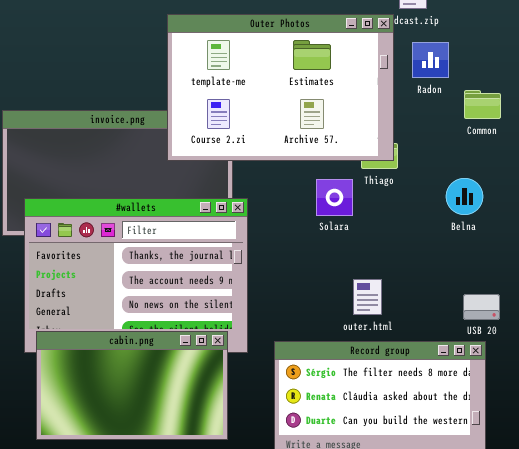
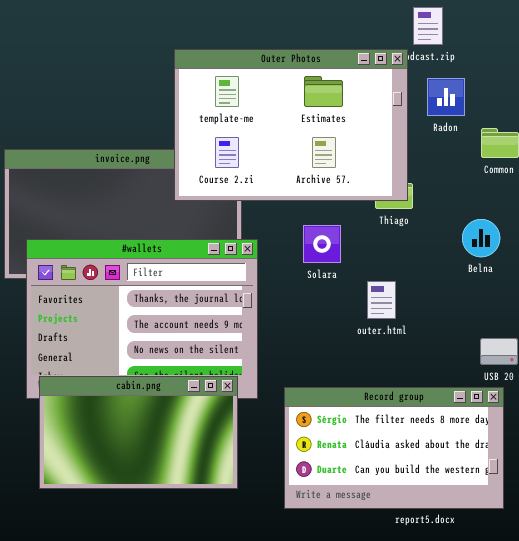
Solara: [316,179,353,216] -> [303,225,341,263], moved
outer.html: [353,279,382,315] -> [367,281,396,319], moved

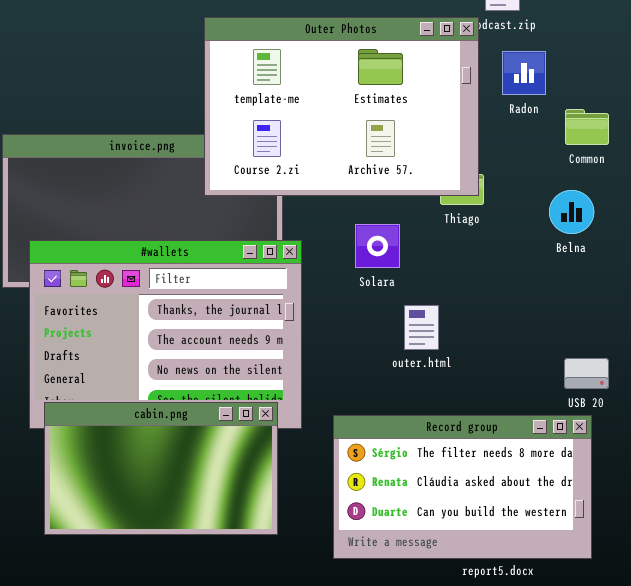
Belna: [462,219,500,257] -> [549,190,594,234], moved
outer.html: [367,281,396,319] -> [404,305,439,350], moved

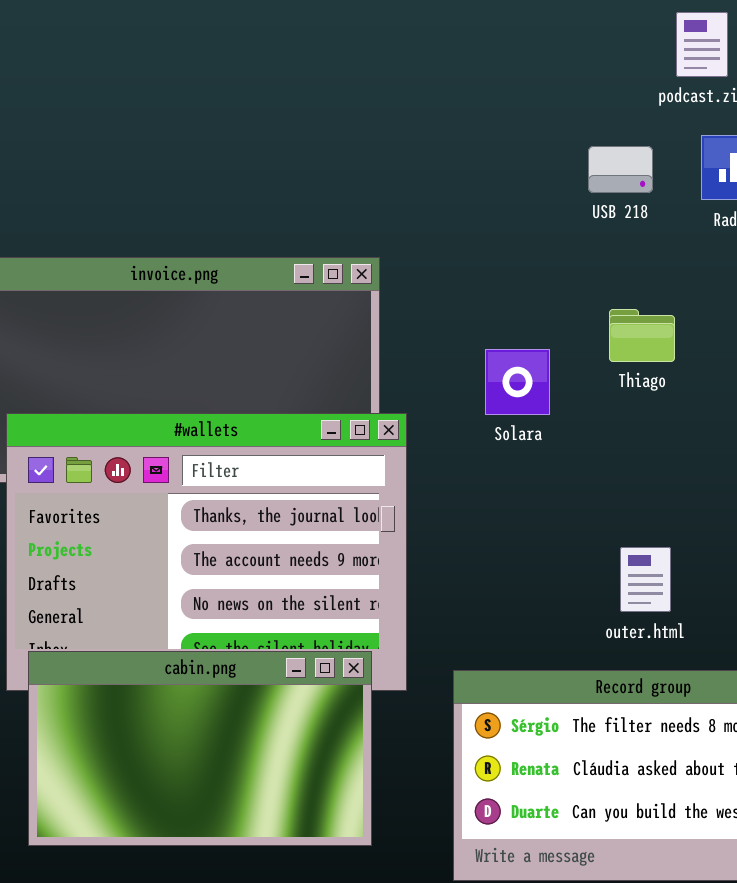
Outer Photos: [204,17,479,196] -> none, closed
Solara: [355,224,400,268] -> [485,349,550,415], moved
outer.html: [404,305,439,350] -> [620,547,671,612], moved

